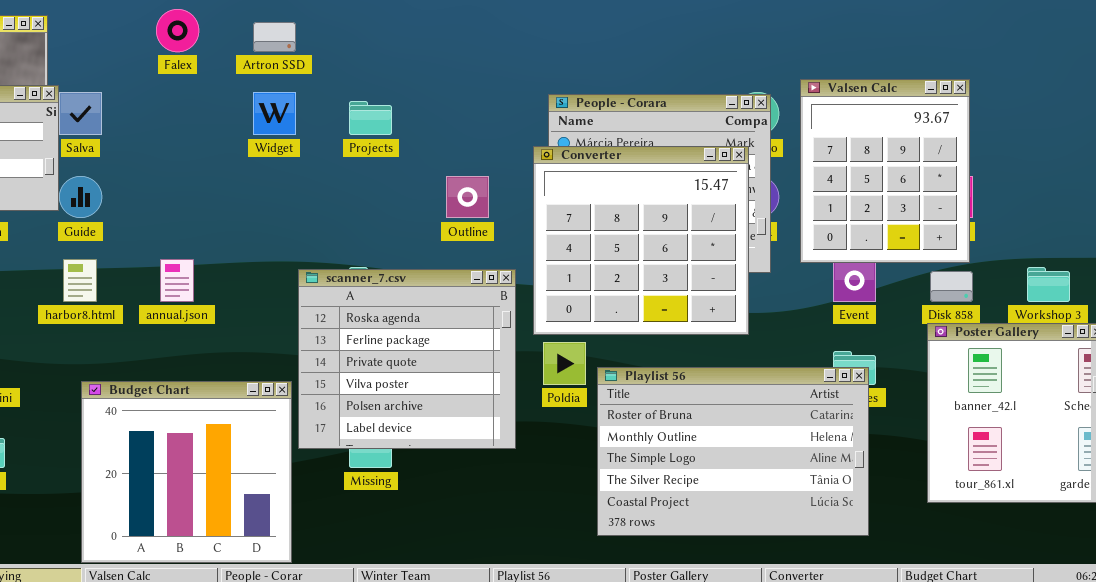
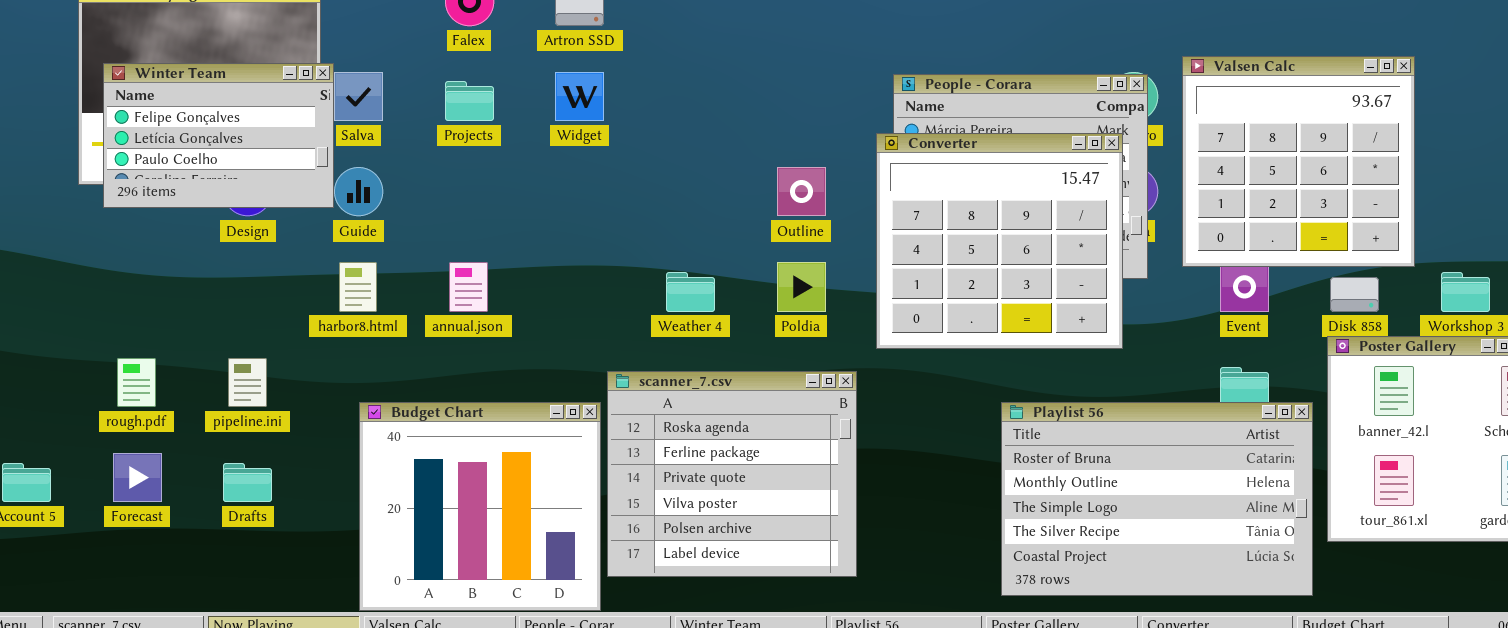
Valsen Calc: [800,79,970,263] -> [1182,56,1415,267], resized
Projects: [349,101,392,135] -> [445,81,494,121], moved
scanner_7.csv: [298,269,516,449] -> [607,371,857,577], moved
Poldia: [543,342,586,385] -> [777,262,826,312], moved
Playlist 56: [597,367,869,536] -> [1001,402,1313,596], moved

